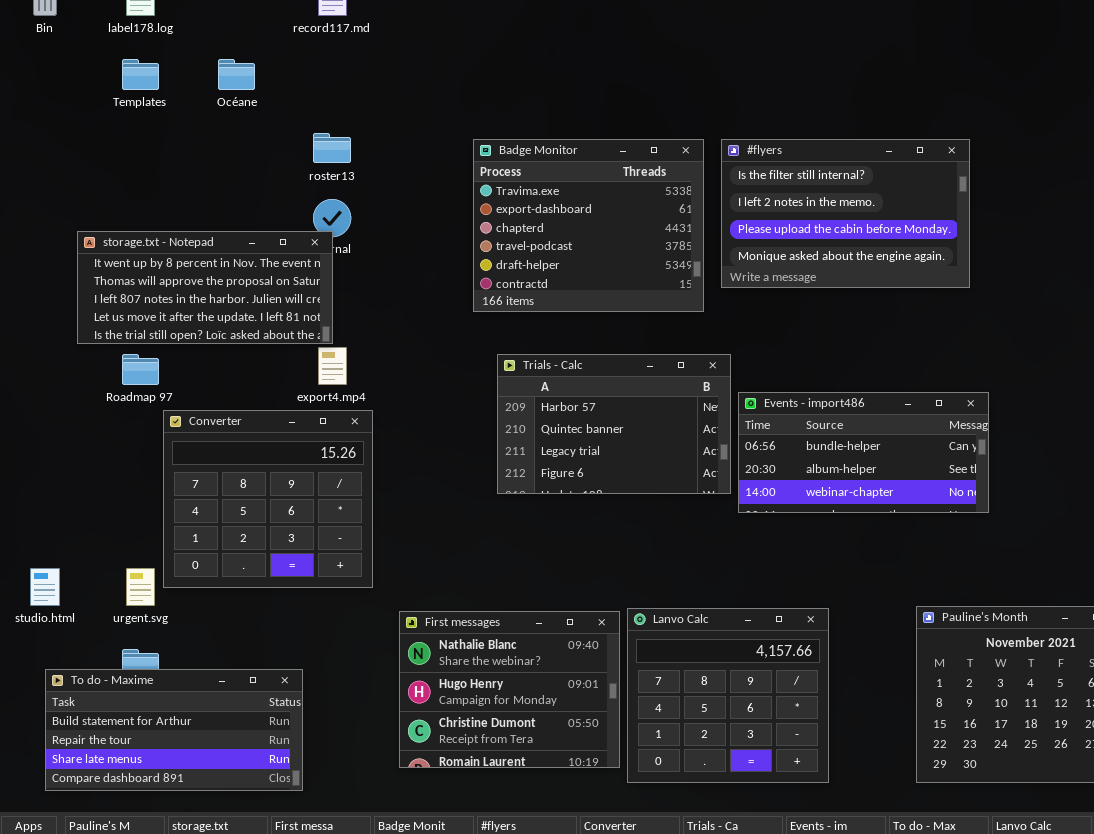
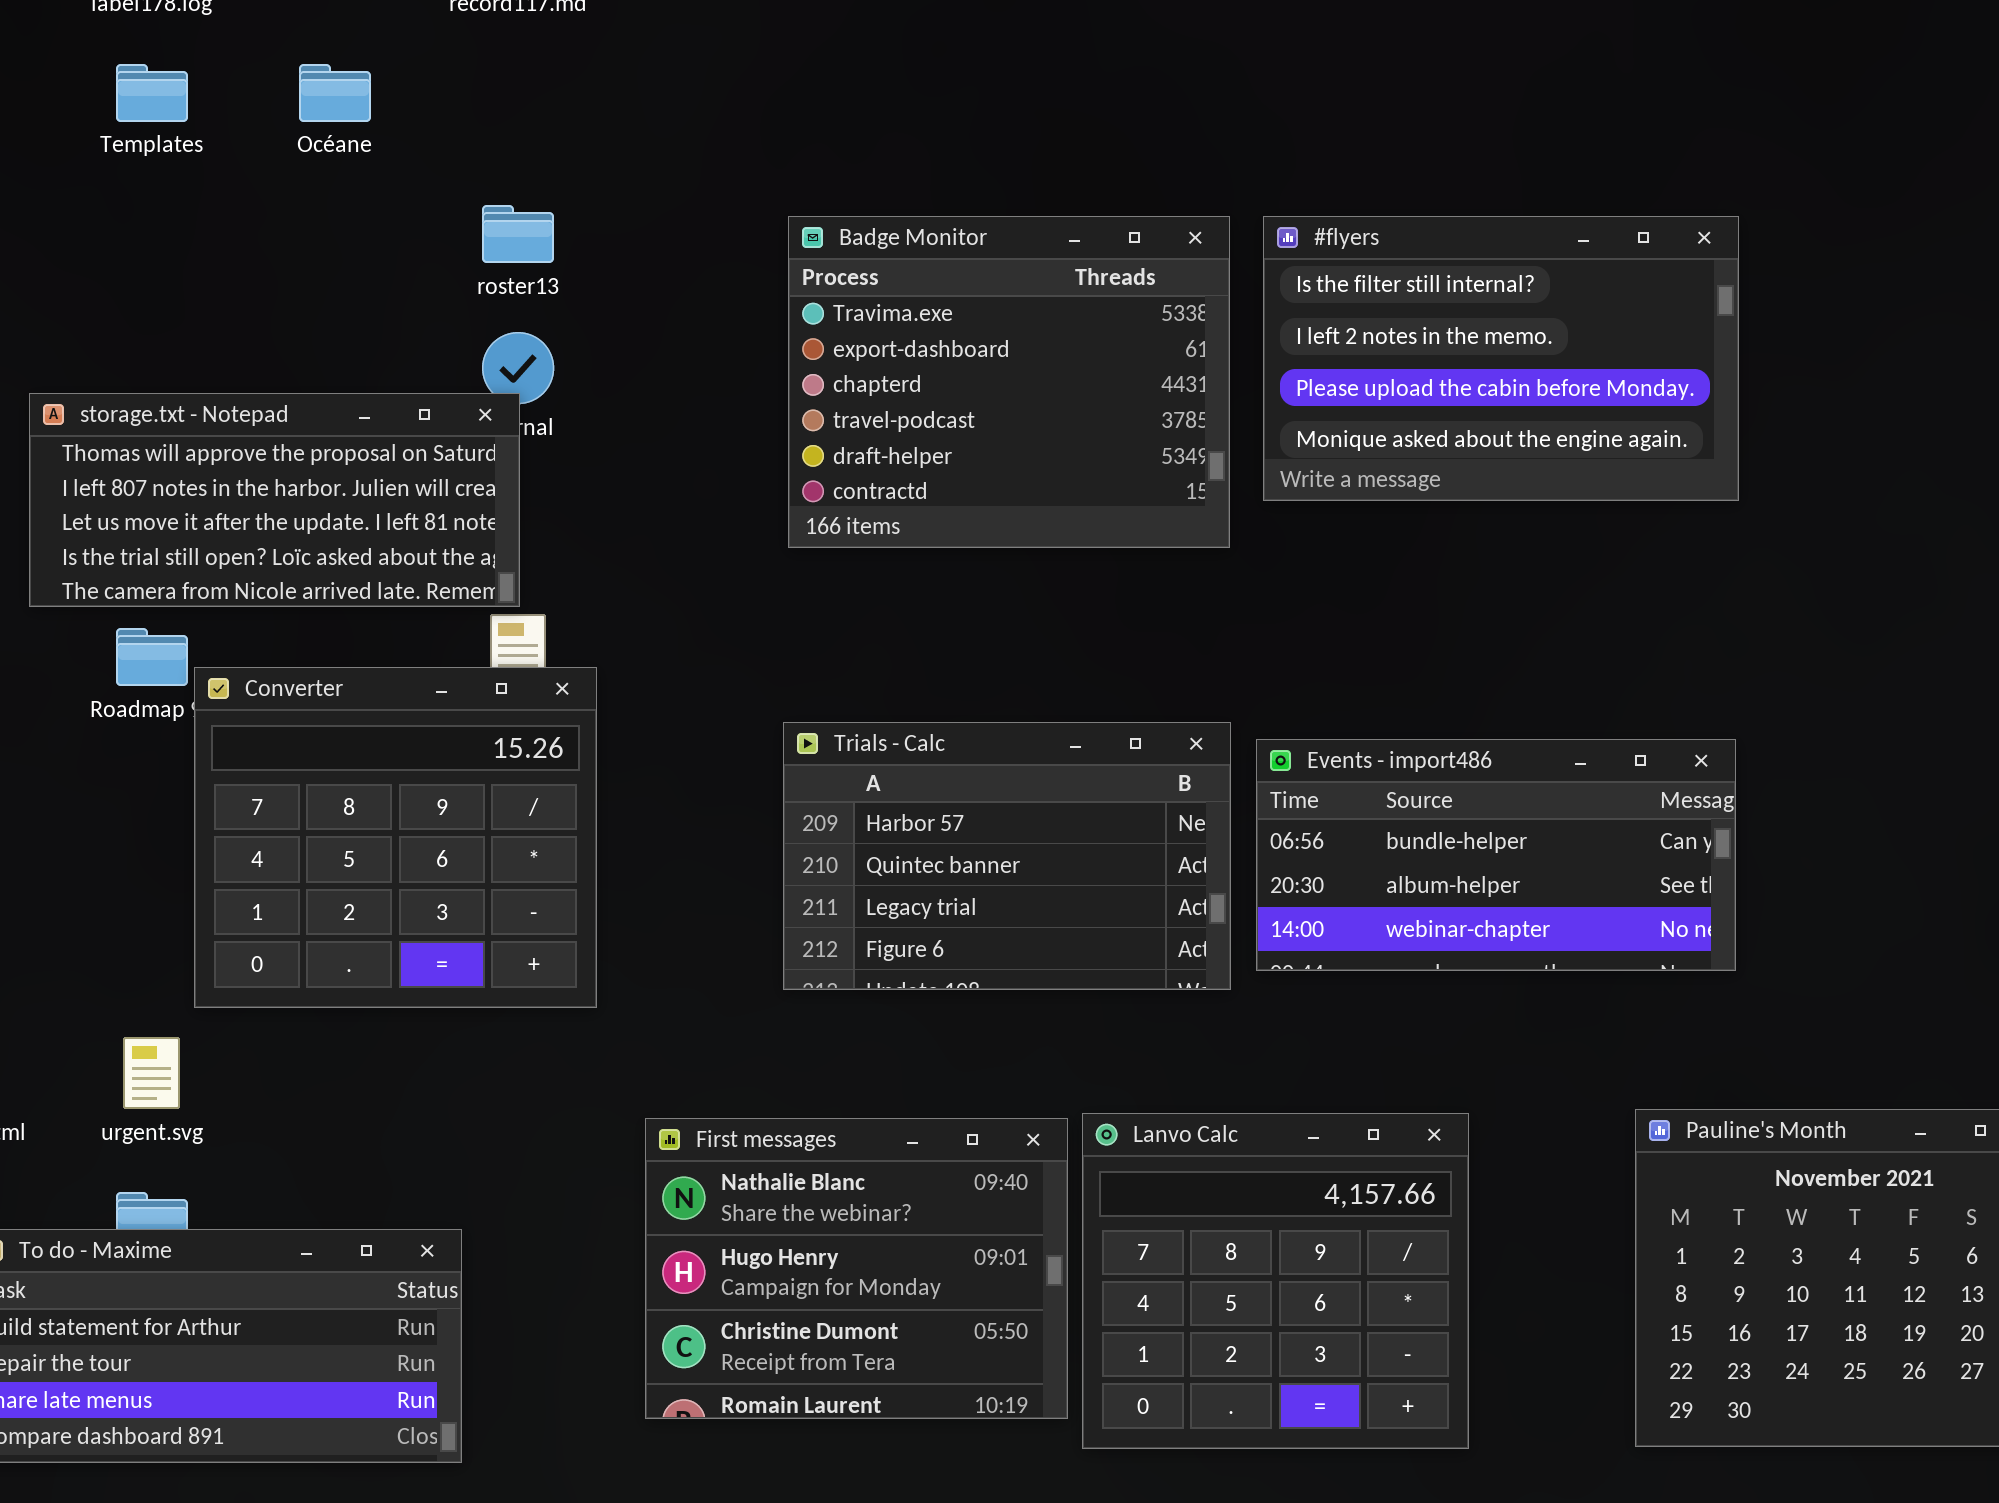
storage.txt - Notepad: [77,231,333,344] -> [29,393,520,607], scrolled down 1 row
Trials - Calc: [497,354,731,494] -> [783,722,1231,990], moved
Events - import486: [738,392,989,513] -> [1256,739,1736,971], moved
Converter: [163,410,373,588] -> [194,667,597,1008], moved

